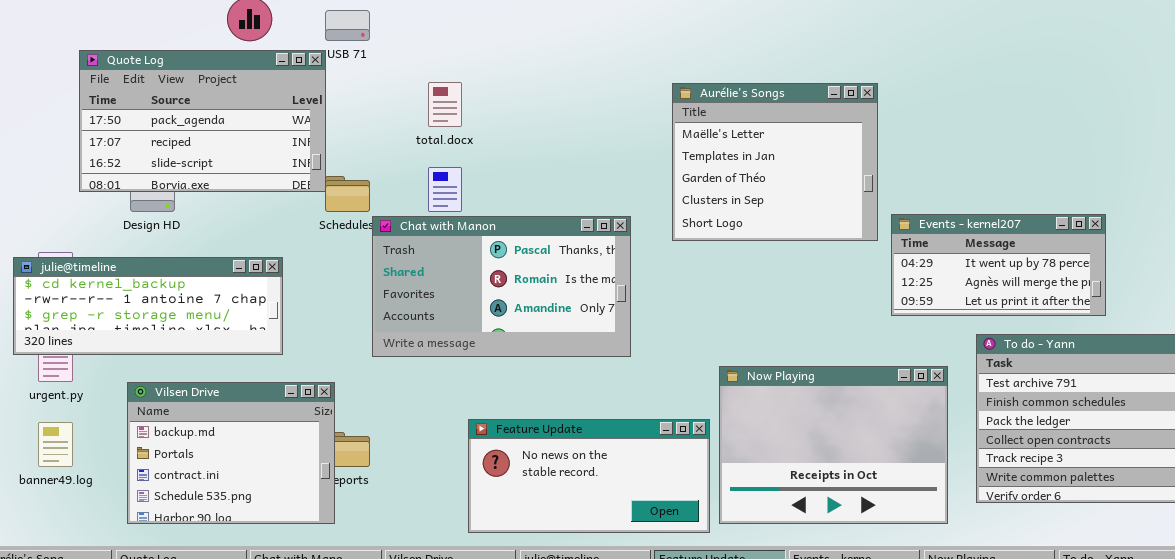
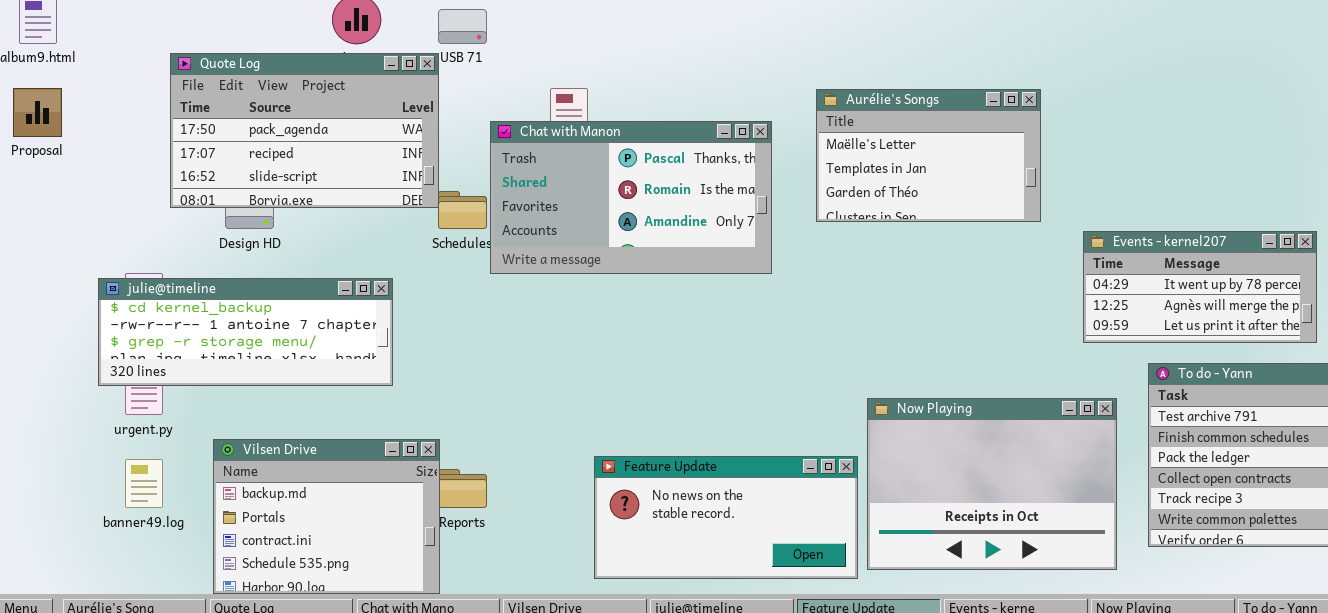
Aurélie's Songs: [672,83,878,241] -> [816,89,1041,222], resized
Events - kernel207: [891,214,1106,316] -> [1083,231,1317,343], moved
Chat with Manon: [372,216,631,357] -> [490,121,772,274], moved
Vilsen Drive: [127,382,335,524] -> [213,439,440,594], moved

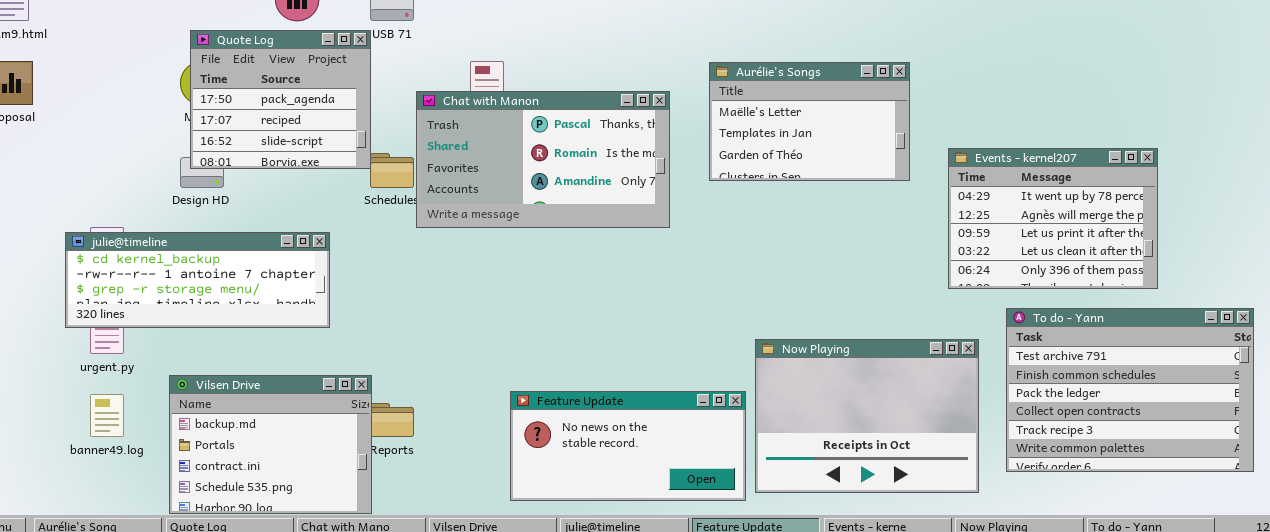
Quote Log: [170,53,439,208] -> [190,30,371,169], resized
Events - kernel207: [1083,231,1317,343] -> [948,148,1158,289], resized

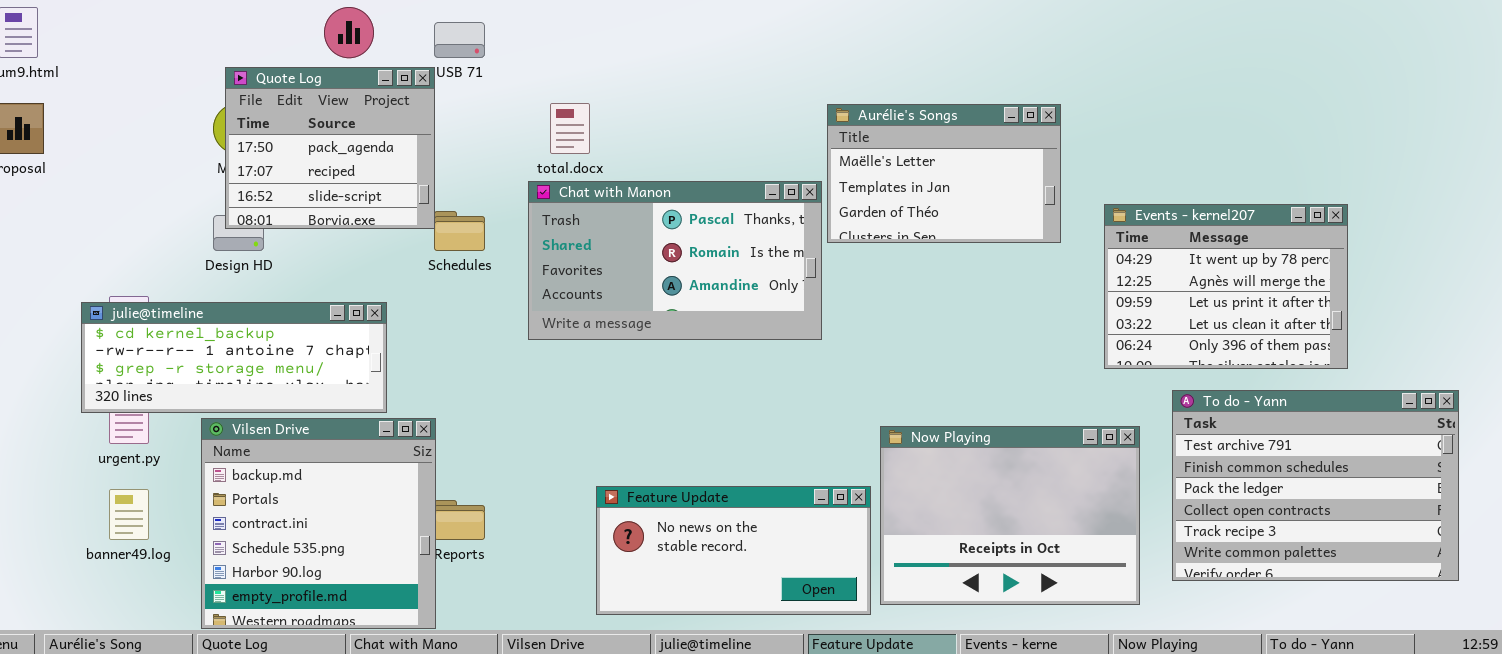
Chat with Manon: [416,91,670,228] -> [528,181,822,340], moved
Vilsen Drive: [169,375,372,514] -> [201,418,436,629], resized

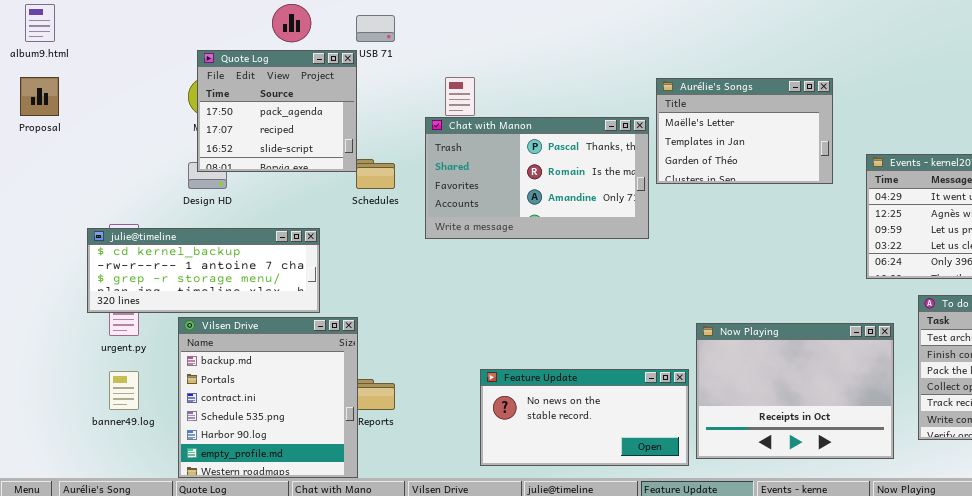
Chat with Manon: [528,181,822,340] -> [425,117,649,239], moved

